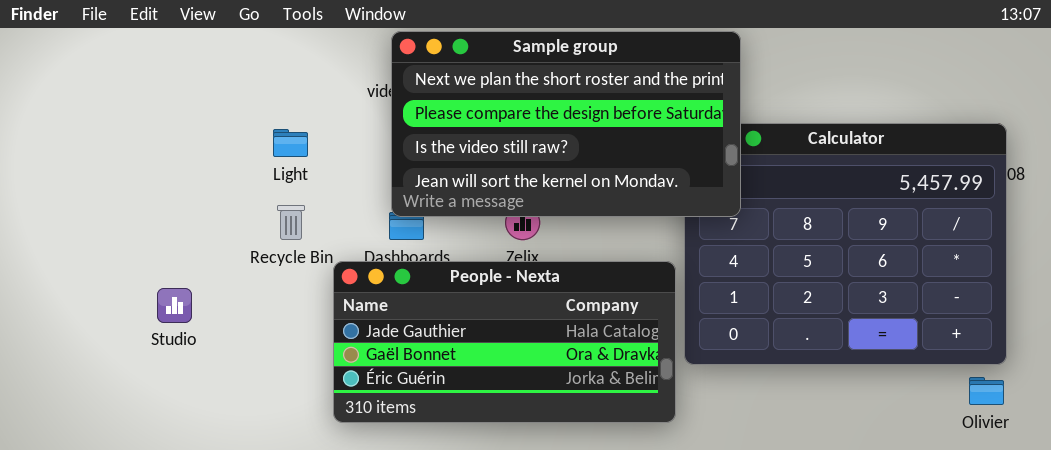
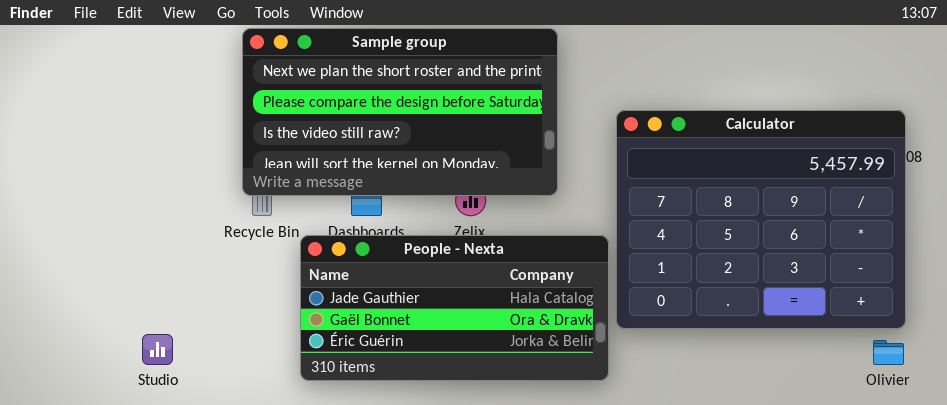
Sample group: [391,31,741,217] -> [242,28,558,196], moved
Studio: [157,288,192,323] -> [142,334,173,365], moved

